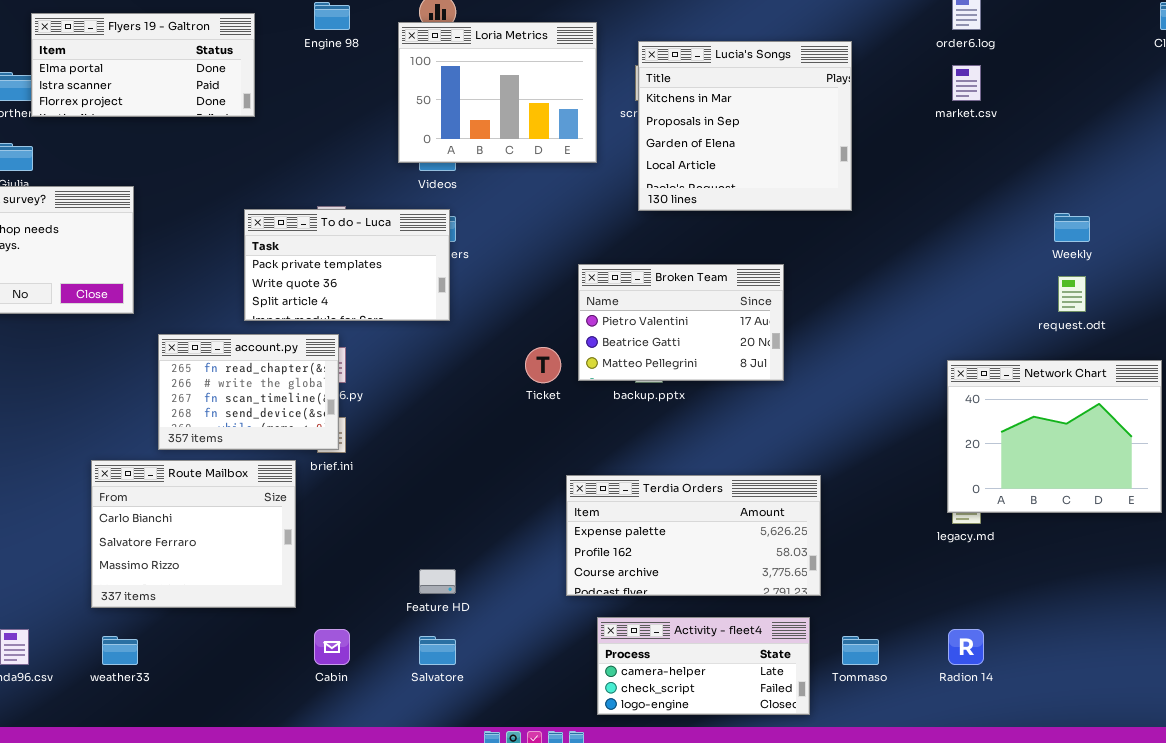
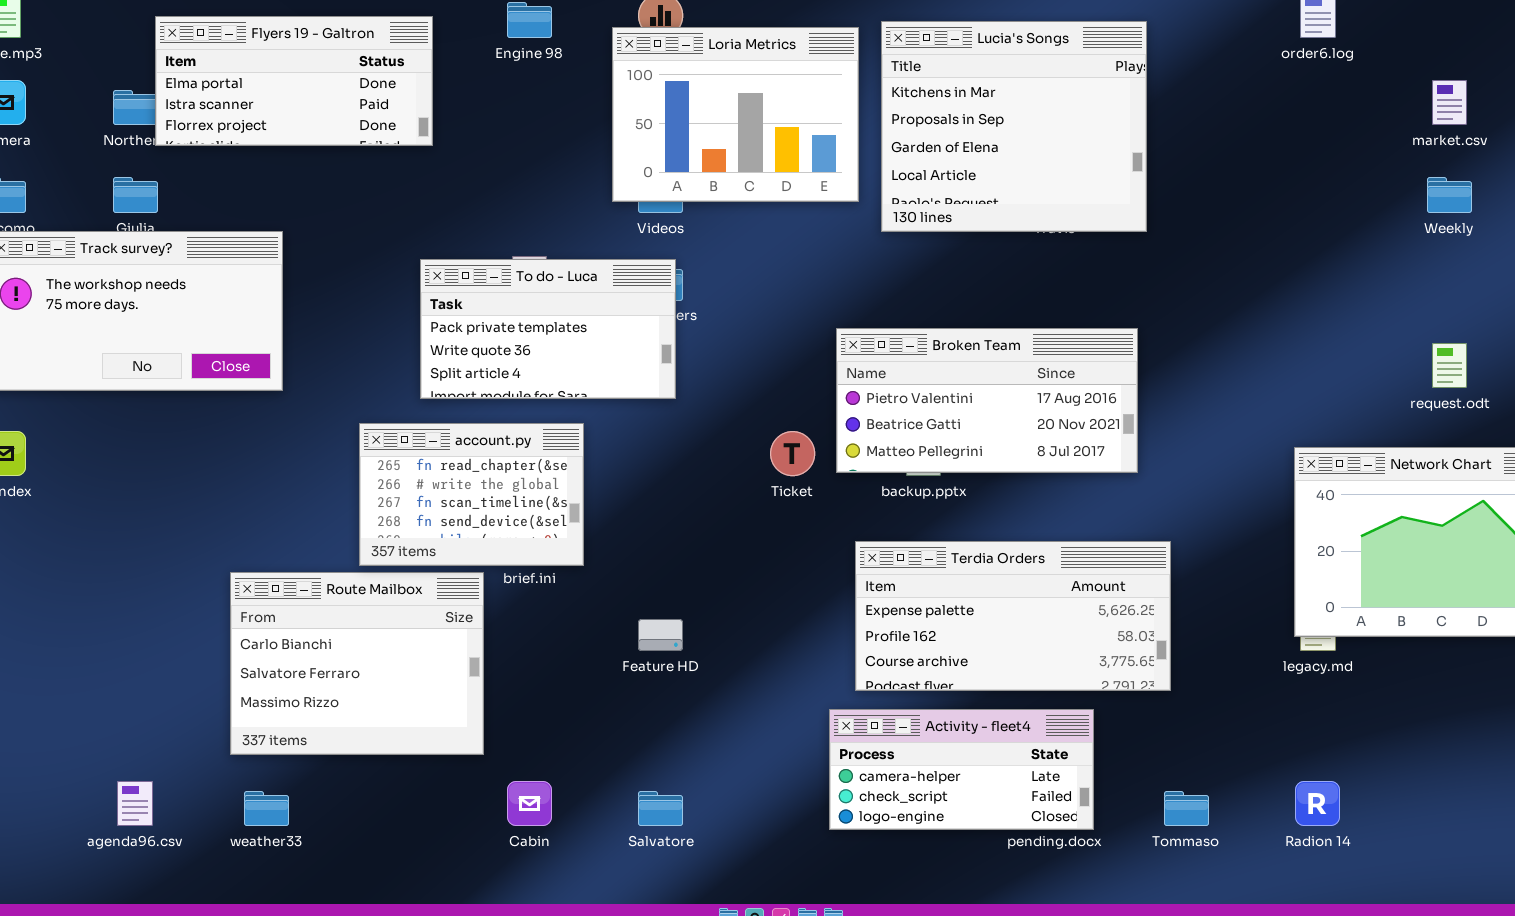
Lucia's Songs: [638,41,852,211] -> [881,21,1147,232], moved
market.csv: [952,65,981,101] -> [1432,80,1467,125], moved
Weekly: [1054,213,1090,242] -> [1427,177,1472,213], moved
Broken Team: [578,264,784,381] -> [836,328,1138,473], resized
account.py: [158,334,339,450] -> [359,423,584,566], moved
Terdia Orders: [566,475,821,596] -> [855,541,1171,691], moved
Feature HD: [419,569,456,594] -> [638,619,683,651], moved
Activity - fleet4: [597,617,810,715] -> [829,709,1094,830], moved

